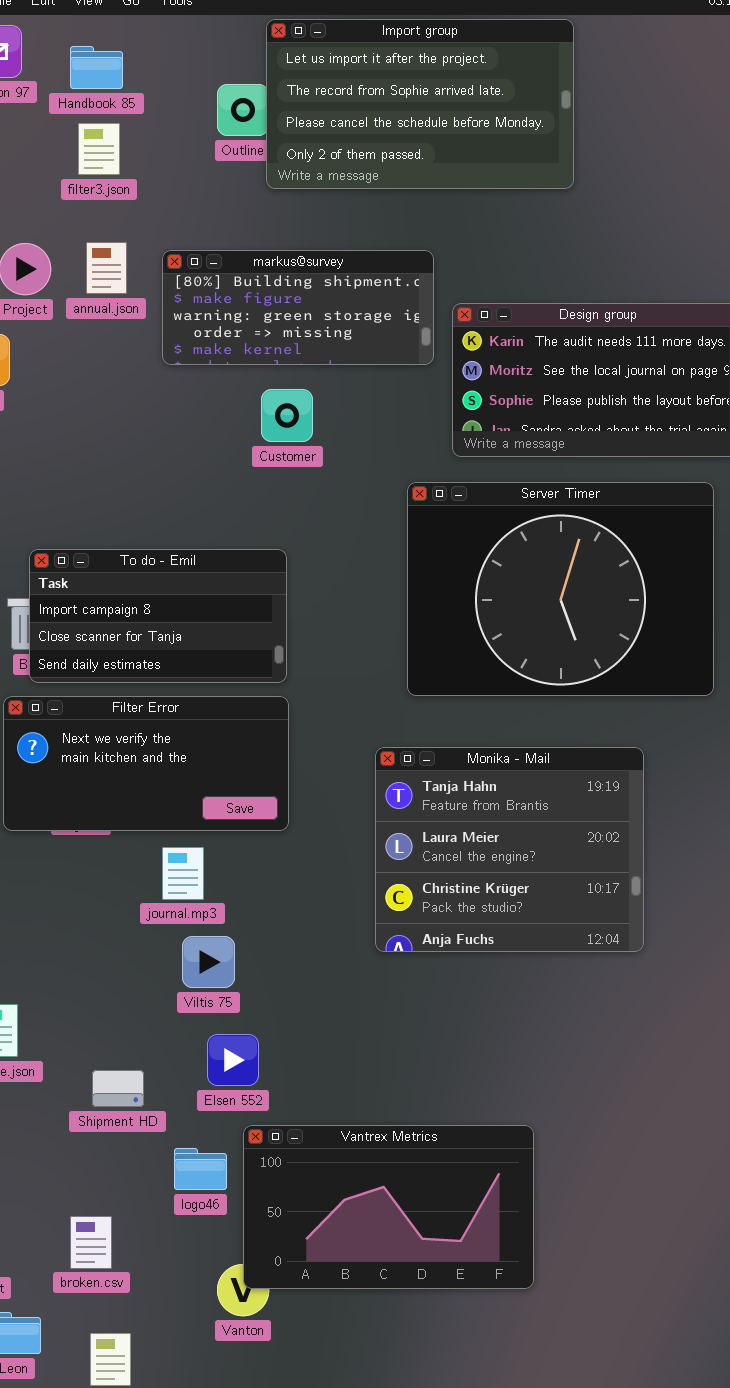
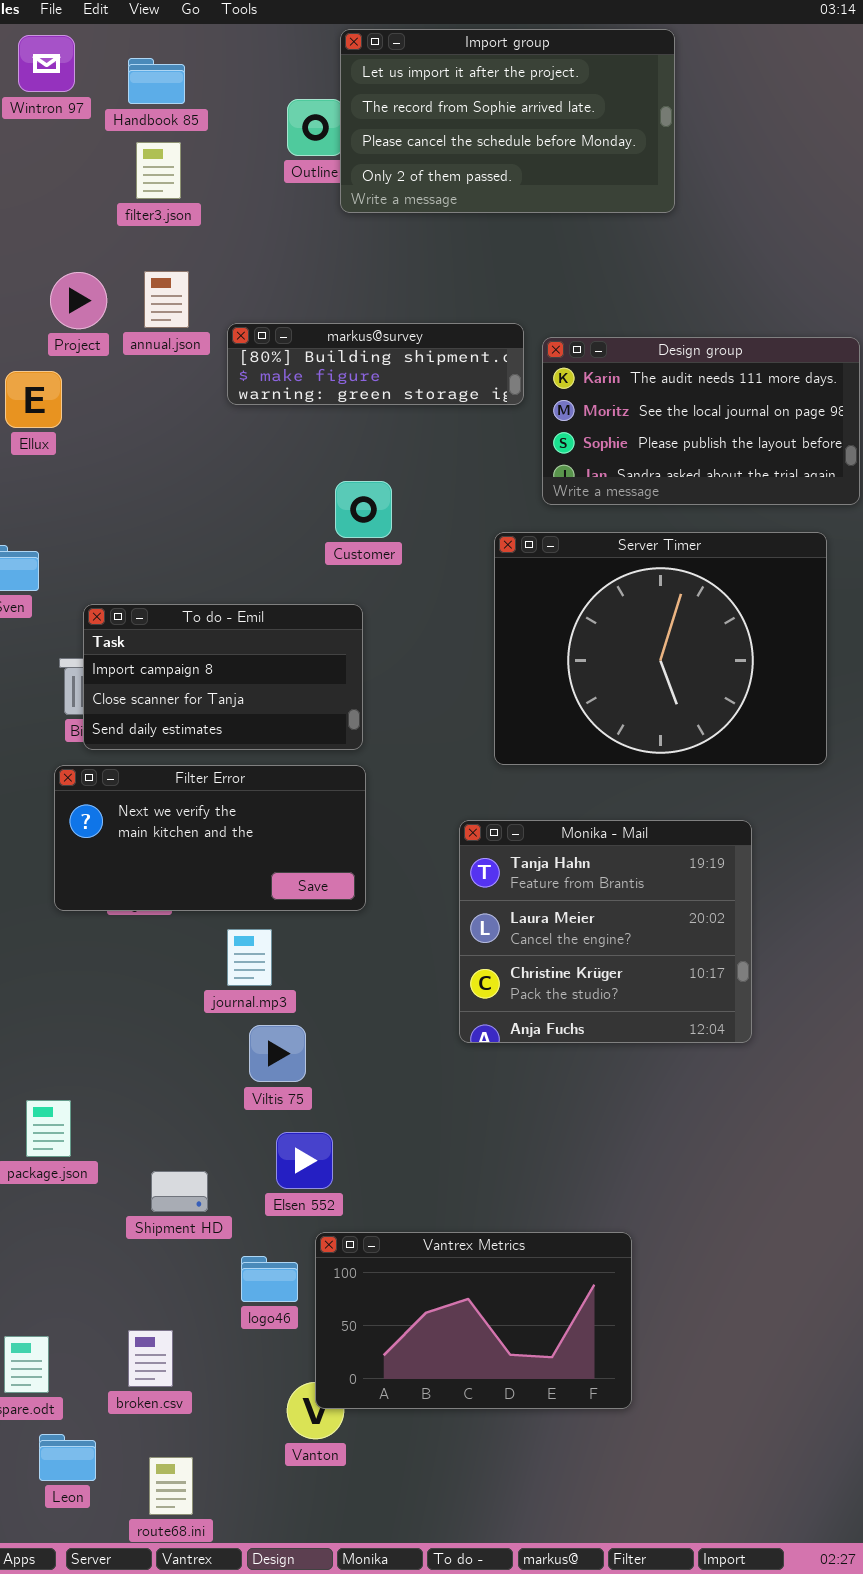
markus@survey: [162,250,434,365] -> [227,323,524,405], resized
Customer: [261,389,313,442] -> [335,481,392,538], moved

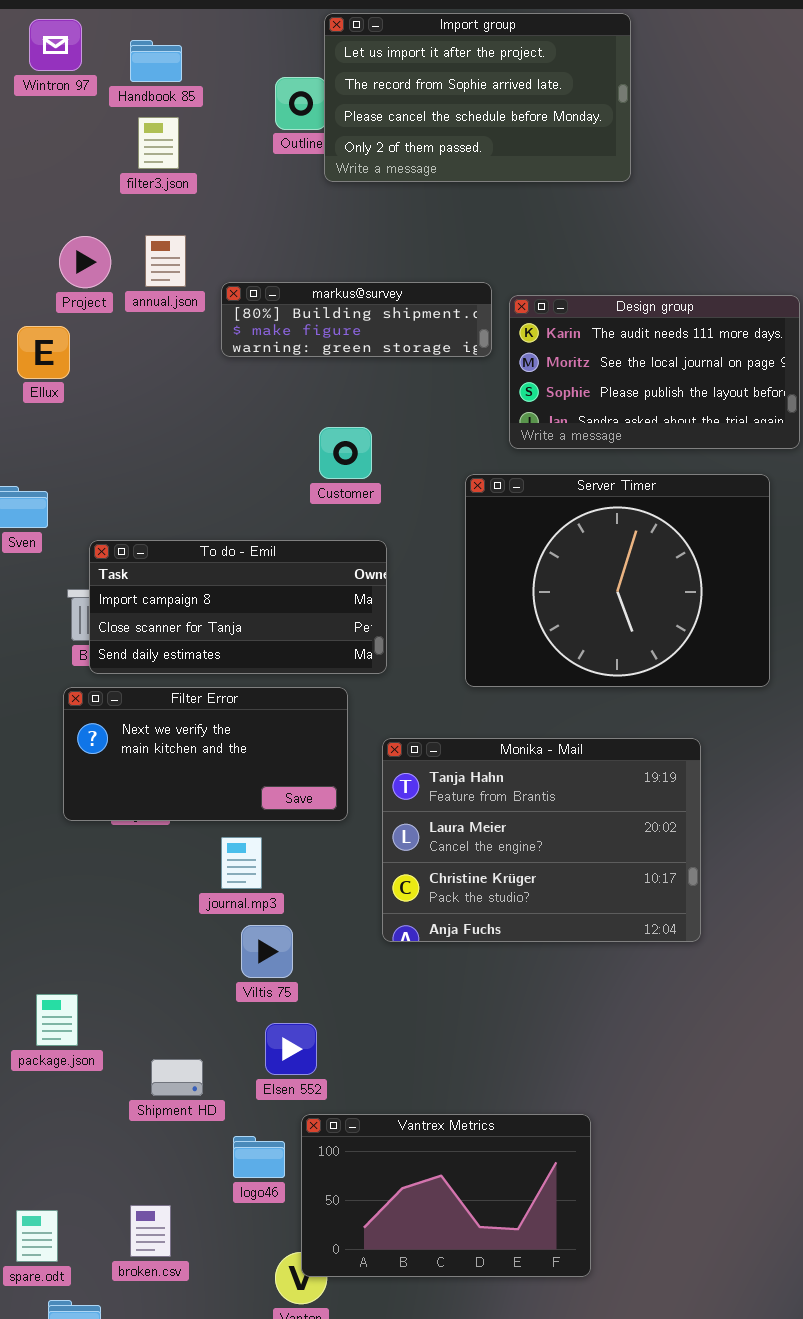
To do - Emil: [83,604,363,750] -> [89,540,387,674], resized
Monika - Mail: [459,820,752,1043] -> [382,738,701,942], resized

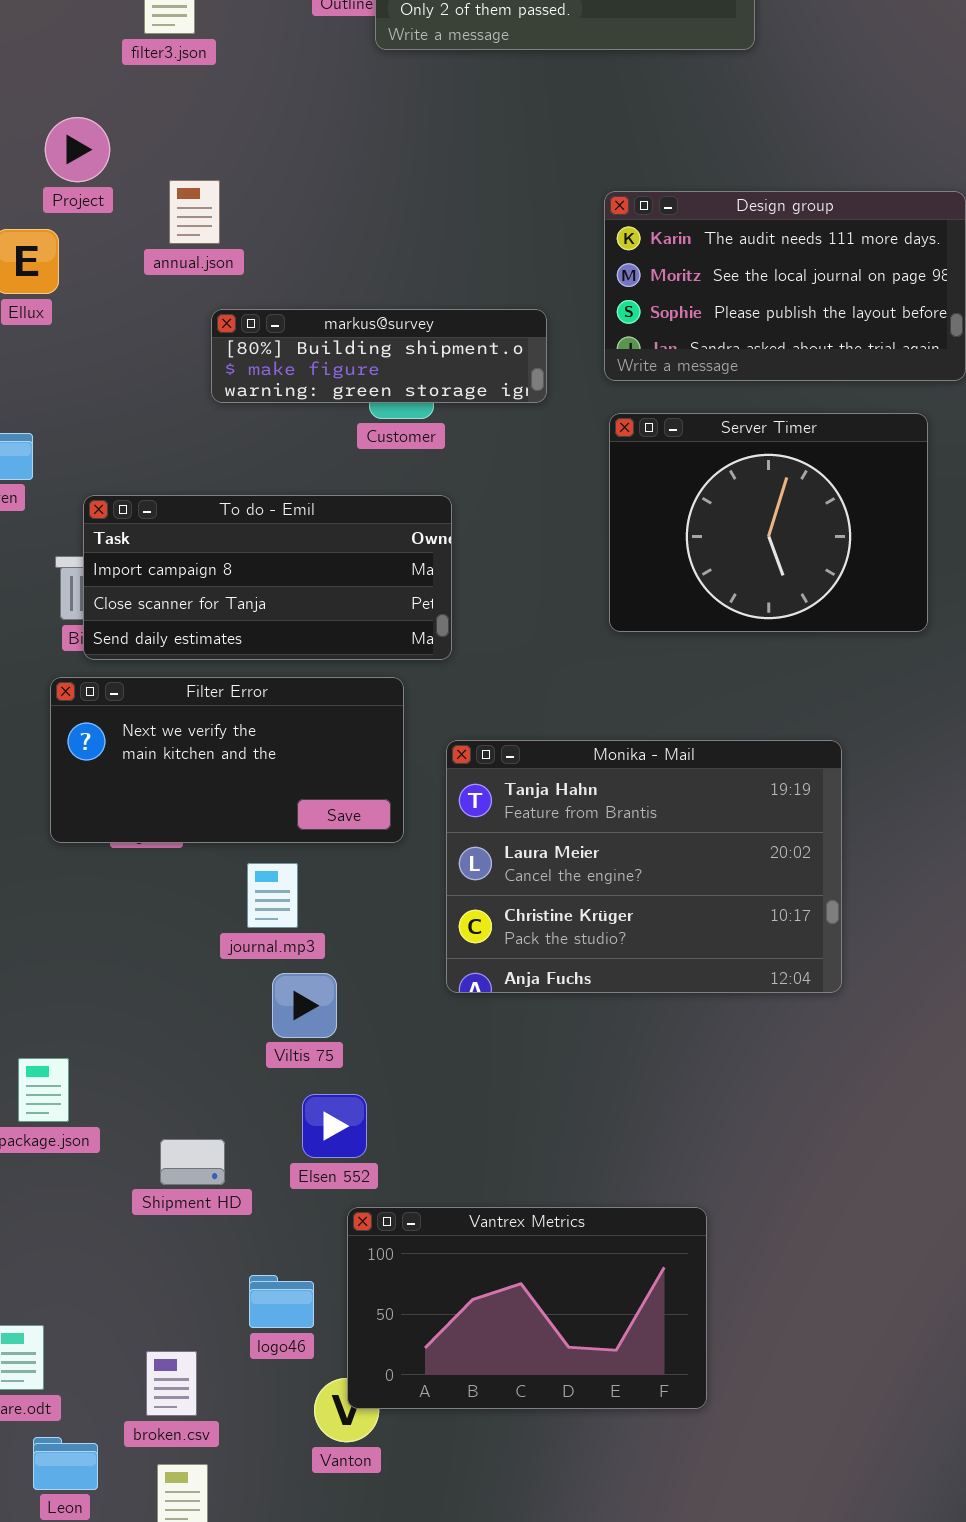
annual.json: [145,235,186,287] -> [169,180,220,244], moved
markus@survey: [221,282,492,357] -> [211,309,547,403], moved
Server Timer: [465,474,770,687] -> [609,413,928,632], resized
logo46: [233,1136,285,1178] -> [249,1275,314,1328], moved
broken.csv: [130,1205,171,1257] -> [146,1351,197,1416], moved

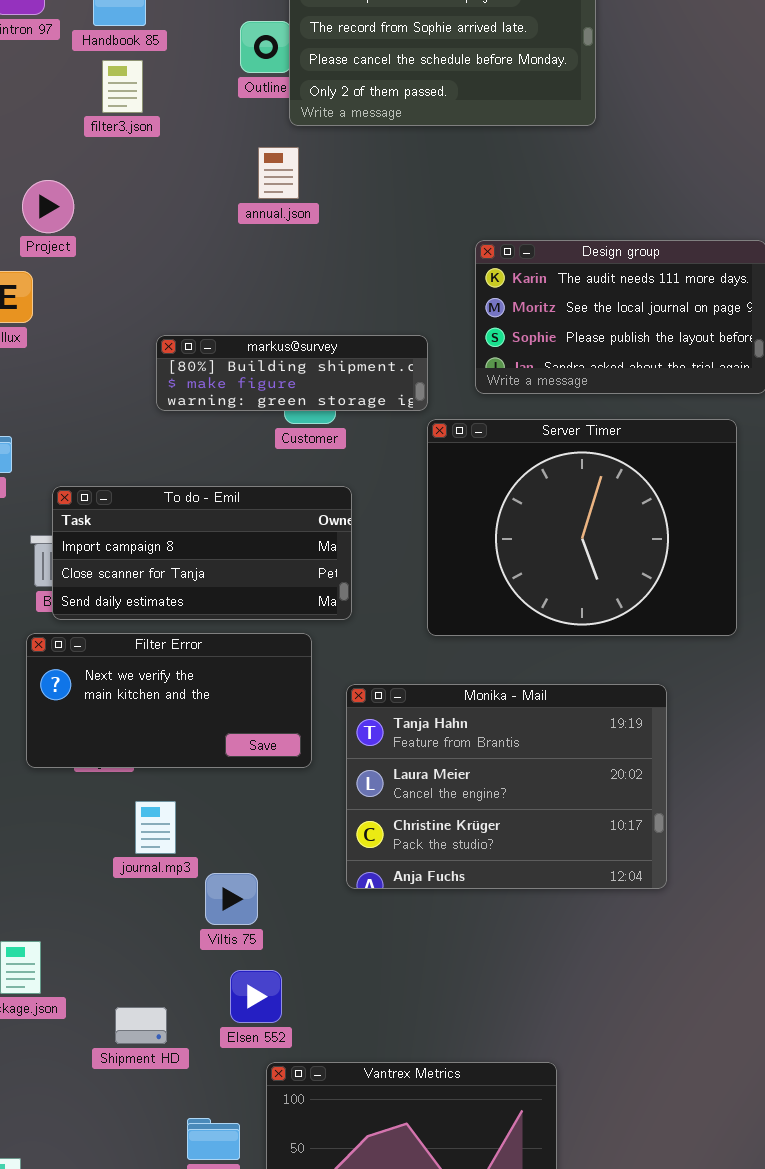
annual.json: [169,180,220,244] -> [258,147,299,199], moved
Server Timer: [609,413,928,632] -> [427,419,737,636], resized
journal.mp3: [247,863,298,928] -> [135,801,176,854], moved

